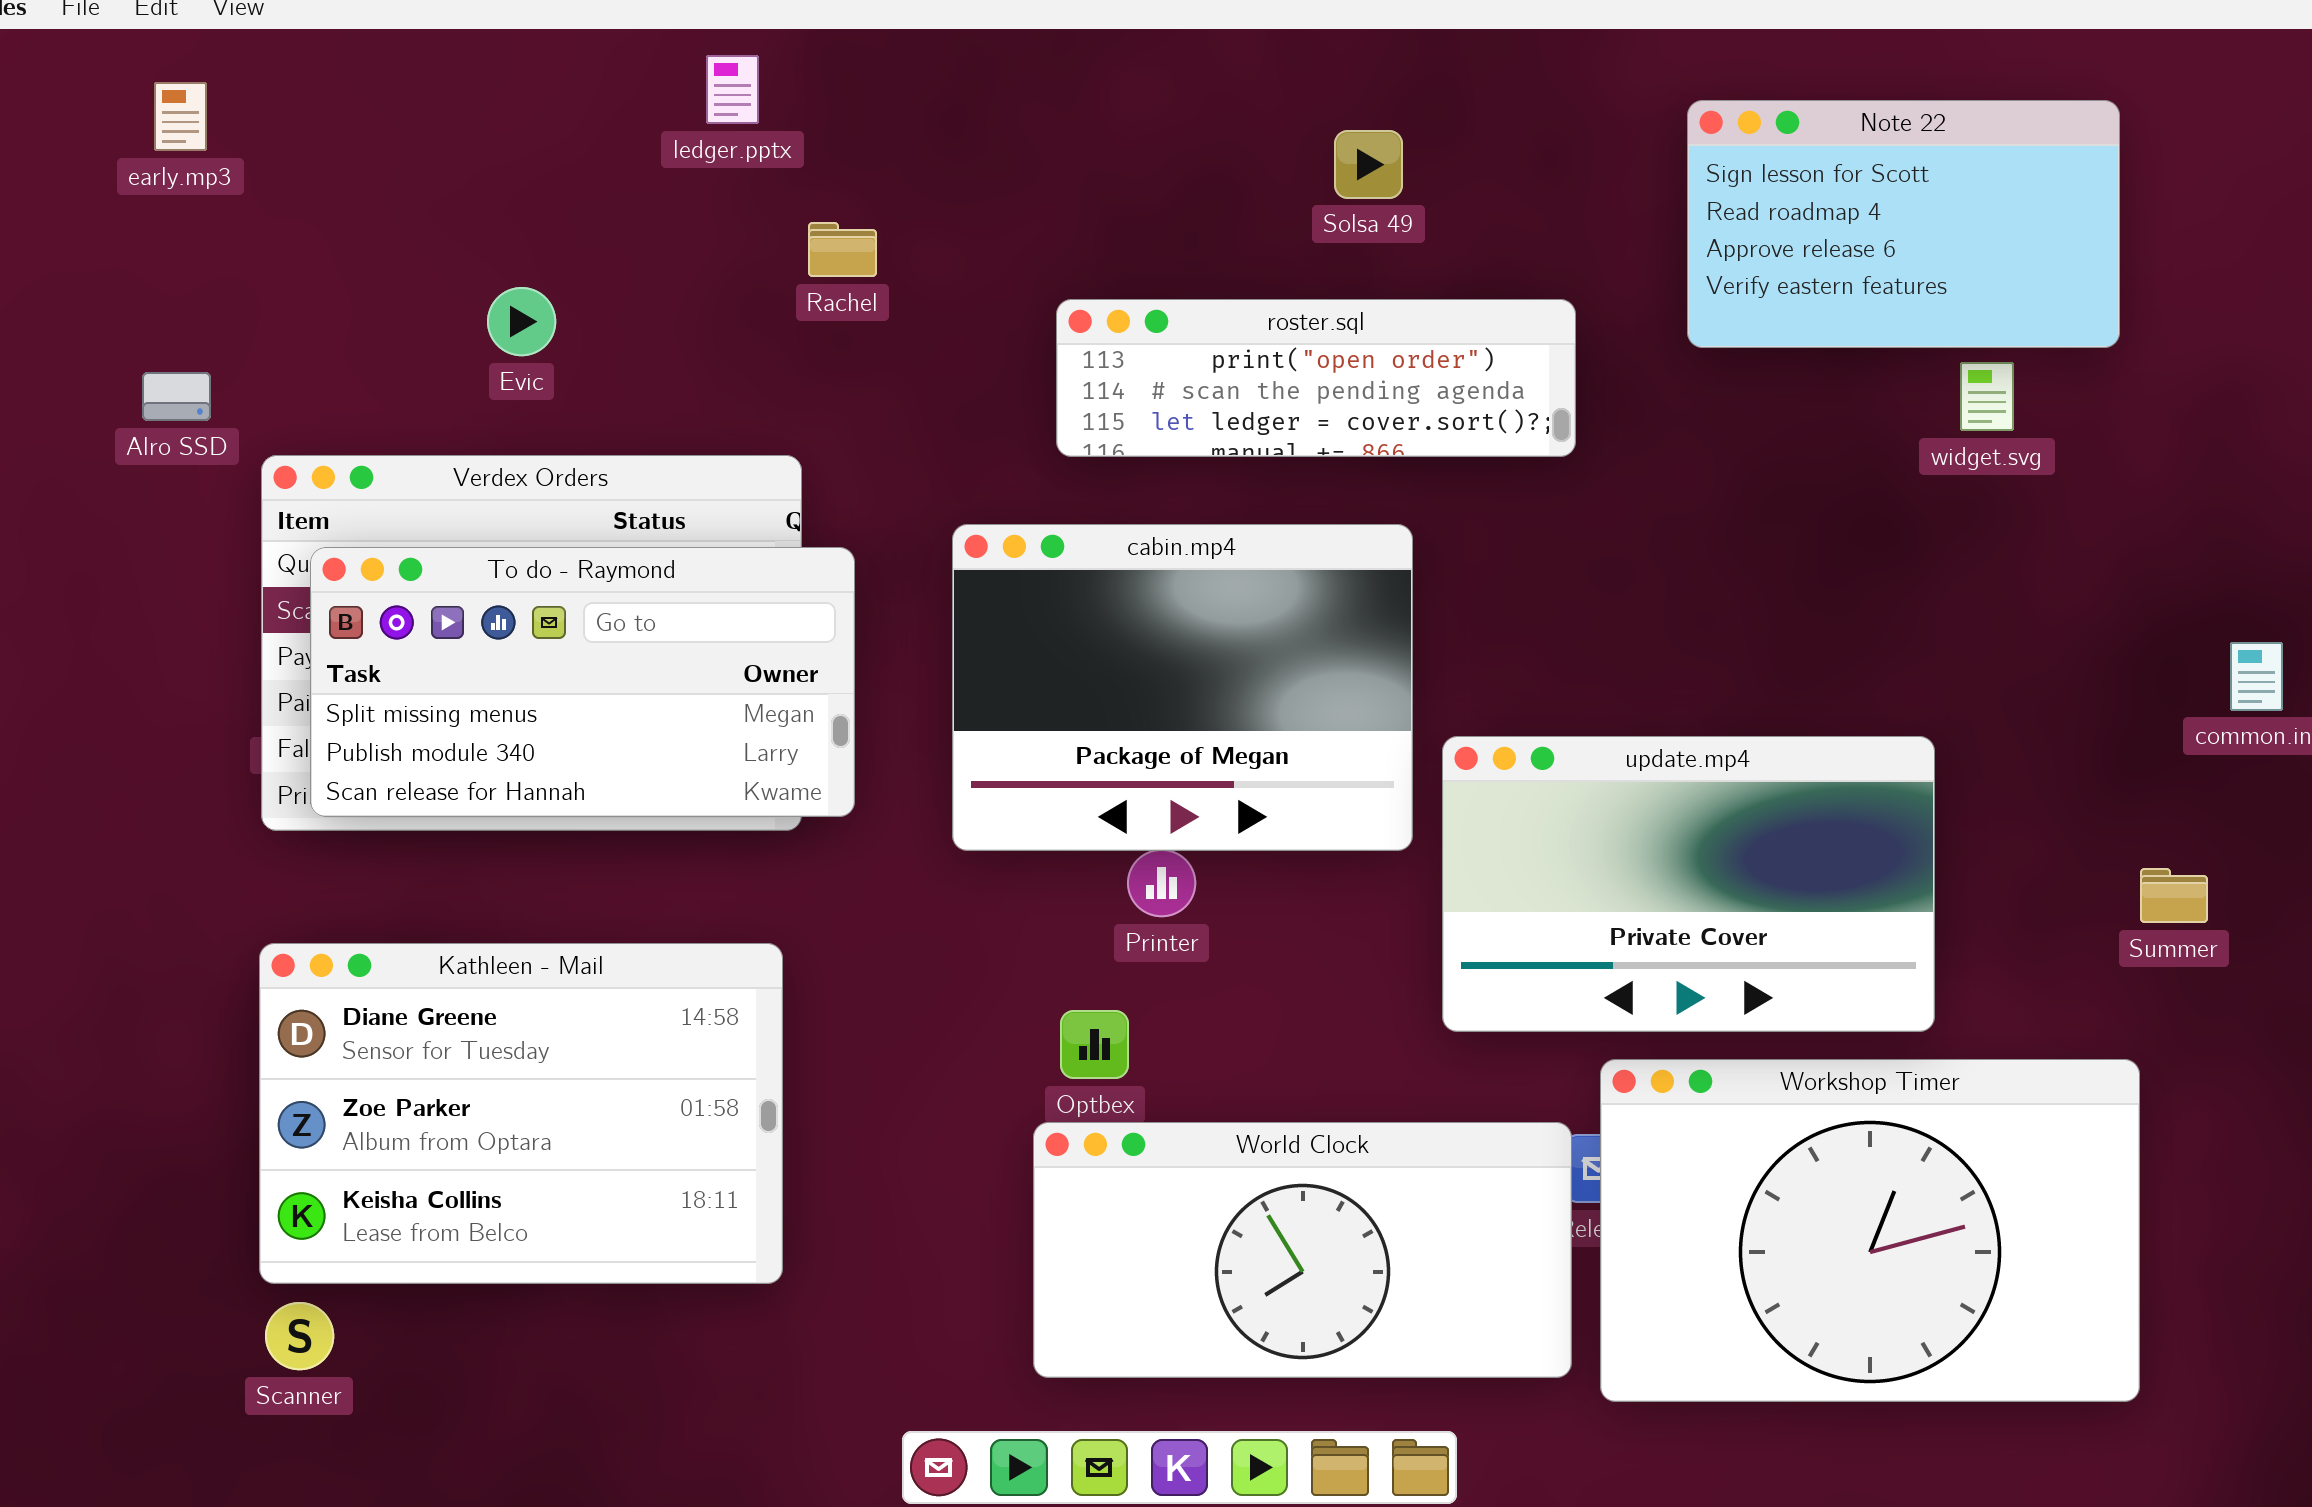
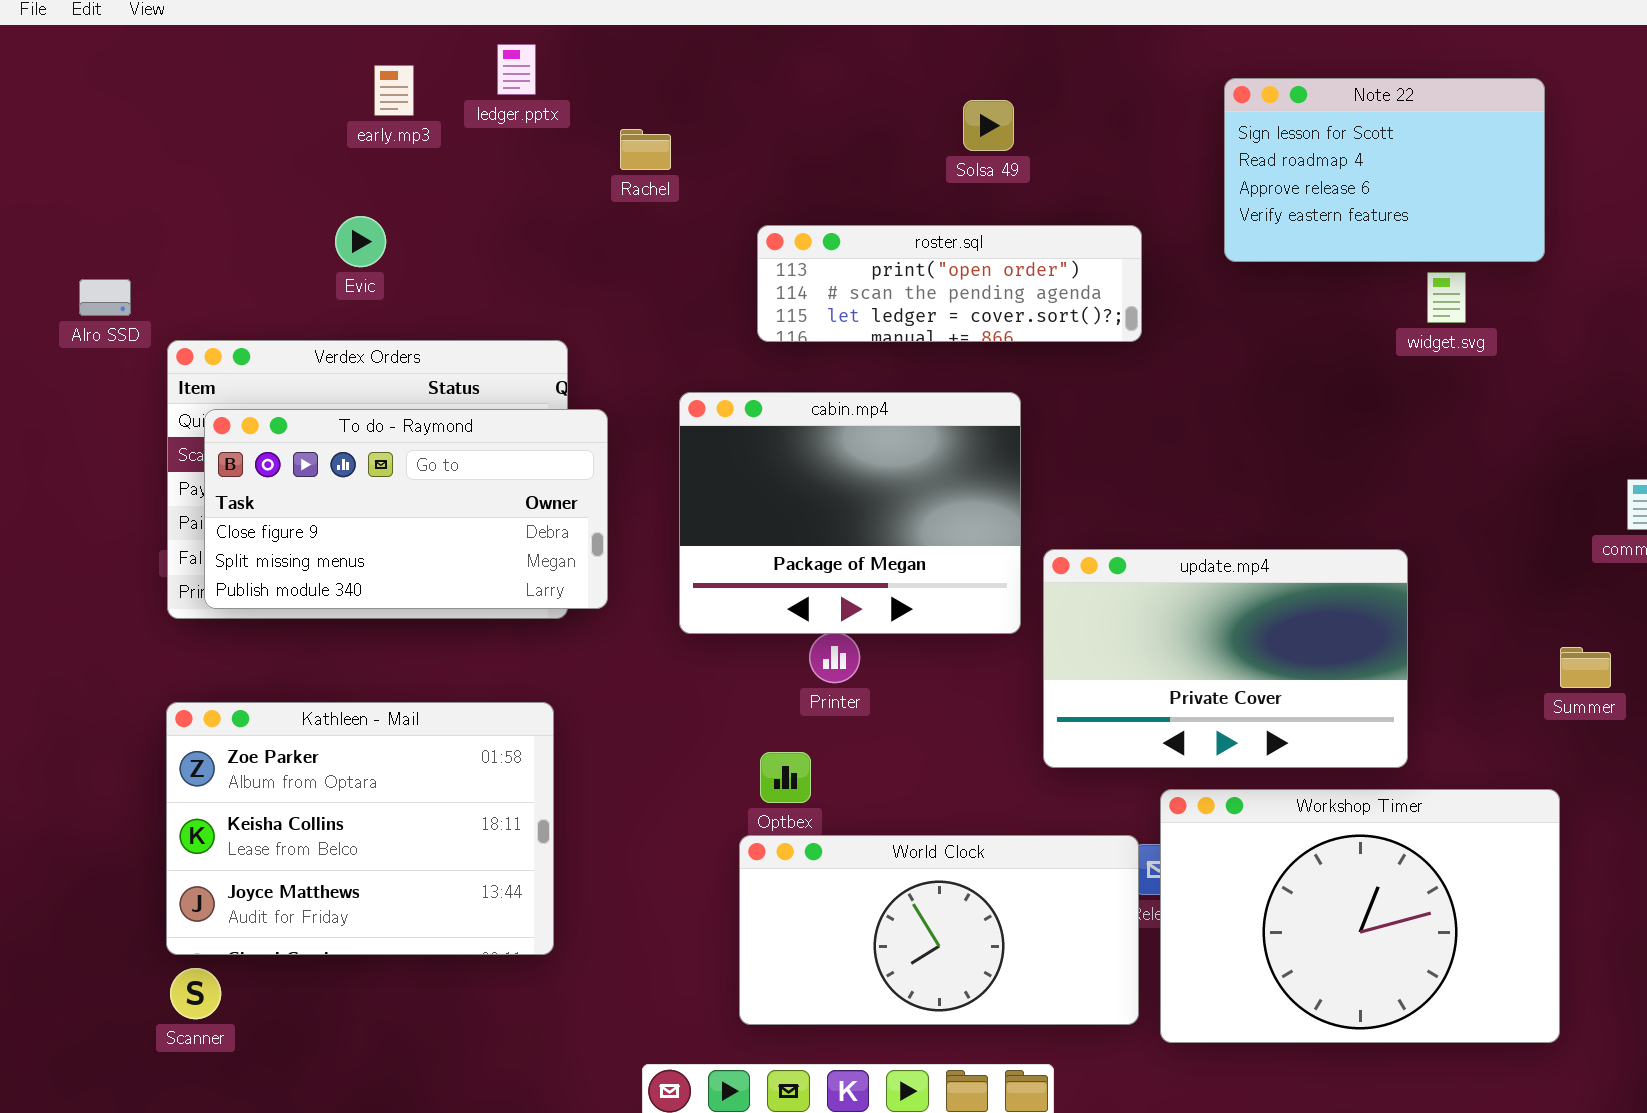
early.mp3: [154,82,207,151] -> [374,65,414,116], moved
Rachel: [808,222,877,277] -> [620,129,671,170], moved
To do - Raymond: [310,547,855,817] -> [204,409,608,609], scrolled up 1 row
Kathleen - Mail: [259,943,783,1284] -> [166,702,554,955], scrolled down 1 row

